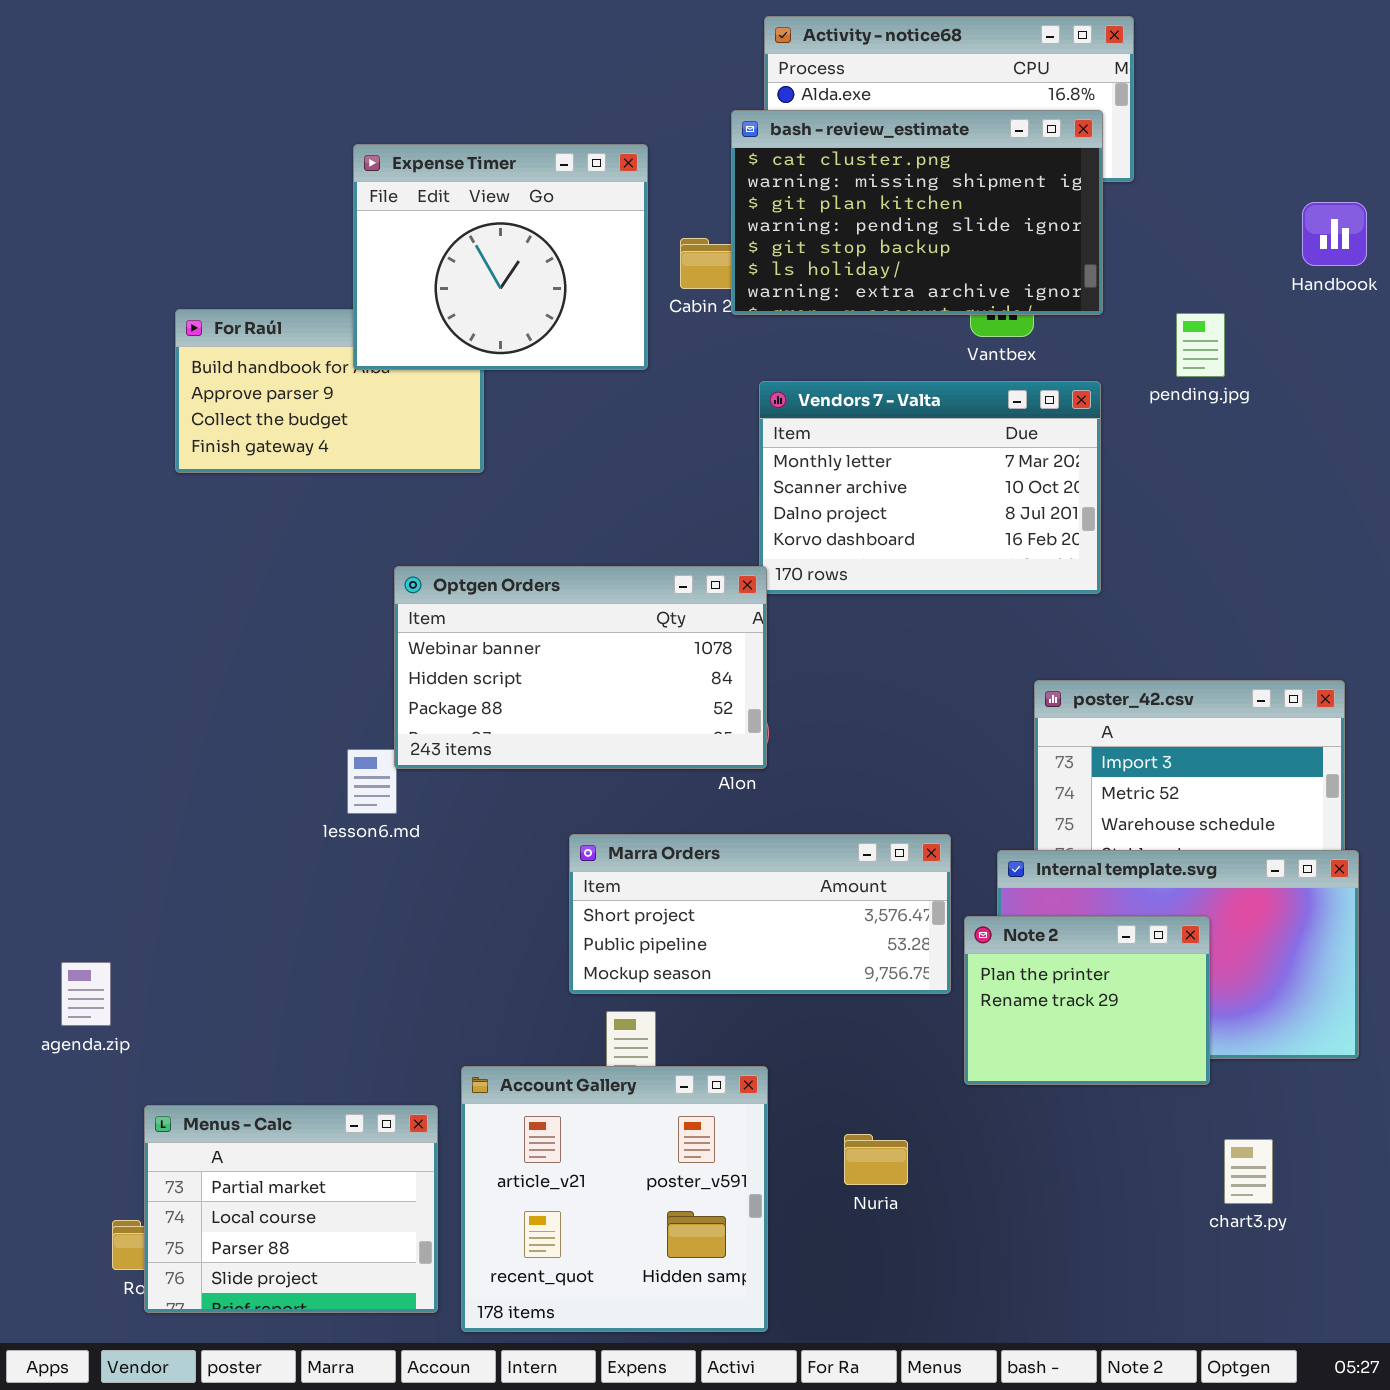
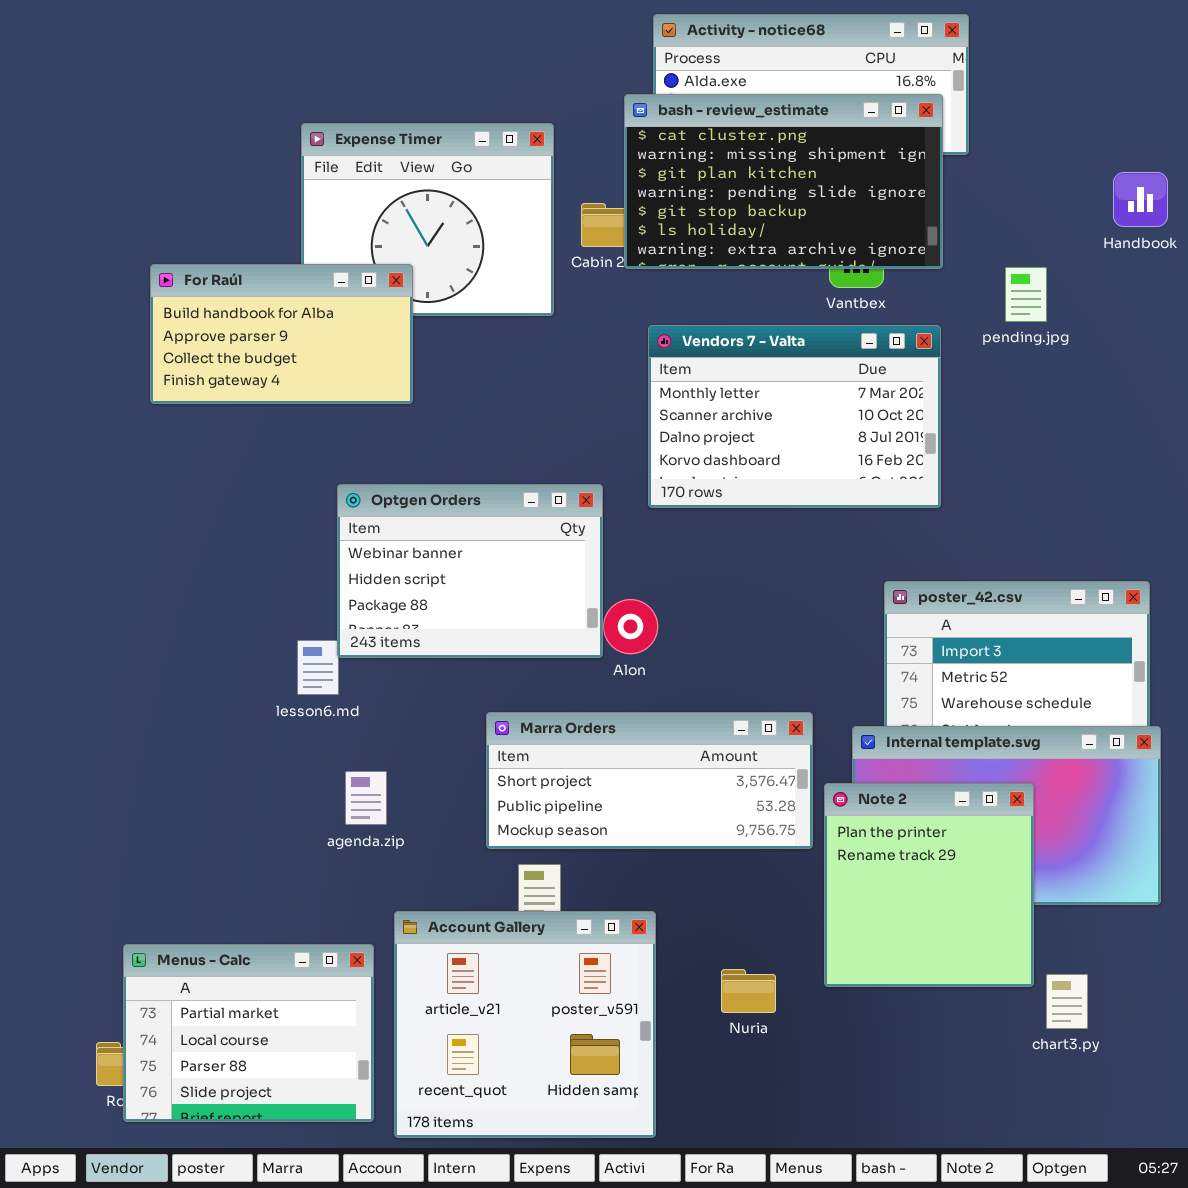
For Raúl: [175,309,484,473] -> [150,264,413,404], raised
Optgen Orders: [394,566,767,769] -> [337,484,603,658], resized
Note 2: [964,916,1210,1085] -> [824,783,1034,987], resized
agenda.zip: [61,962,111,1026] -> [345,771,387,825], moved

